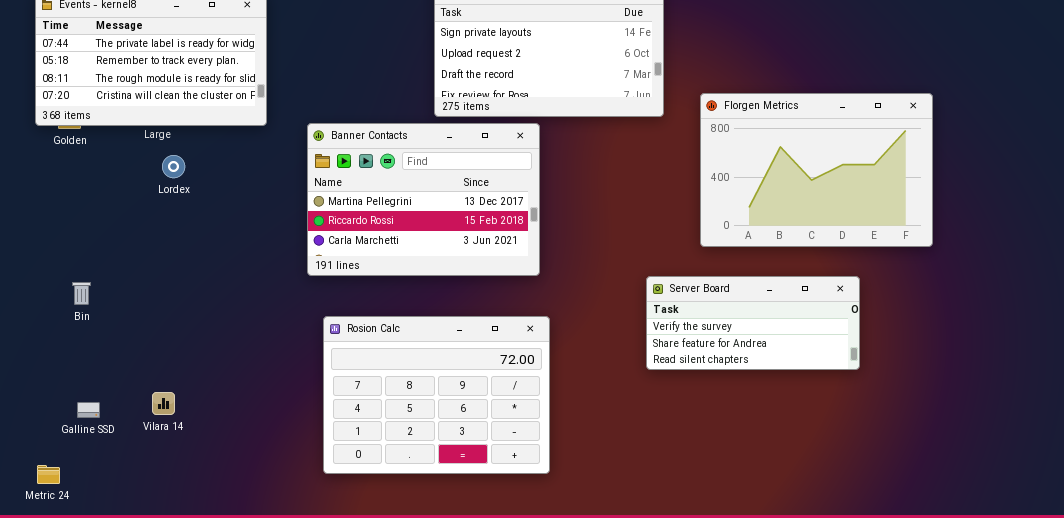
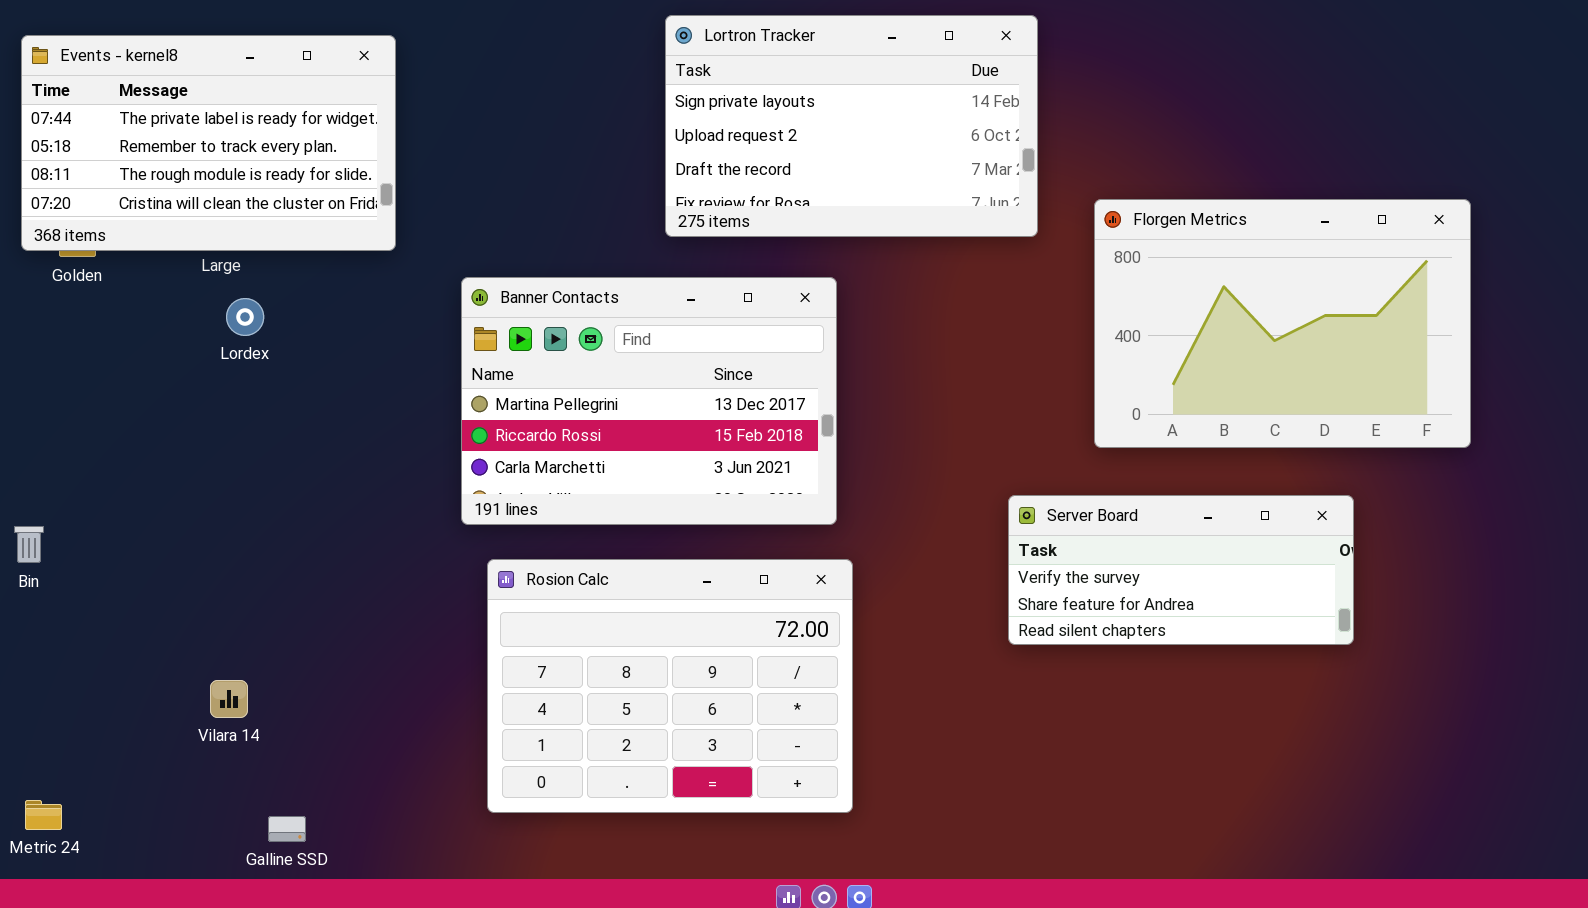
Banner Contacts: [307,123,540,276] -> [461,277,837,525], moved
Bin: [72,282,91,305] -> [14,526,44,563], moved
Galline SSD: [77,402,100,418] -> [268,816,306,842], moved

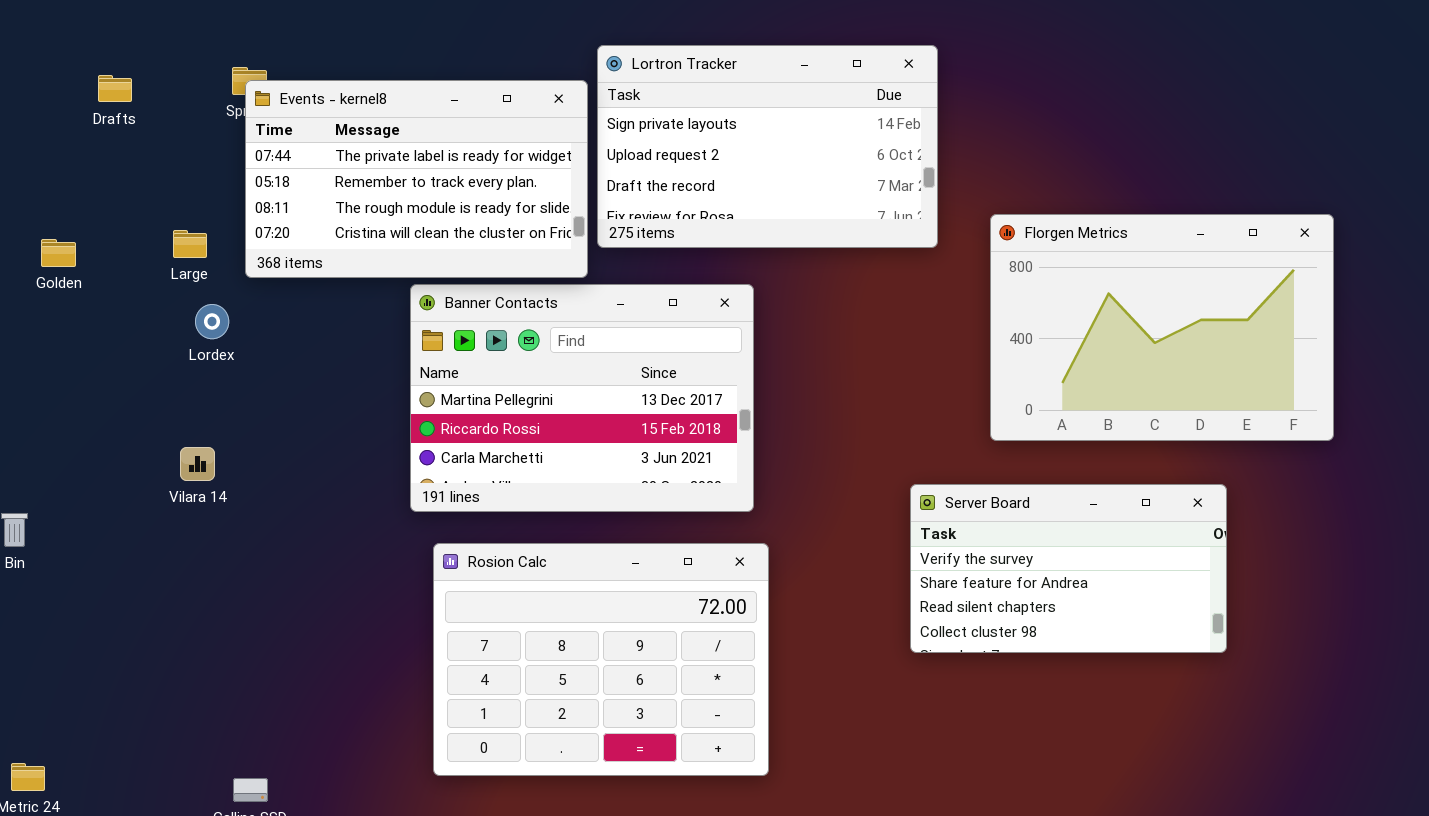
Events - kernel8: [21,35,396,251] -> [245,80,588,278], moved
Server Board: [1008,495,1354,645] -> [910,484,1227,653], resized
Vilara 14: [210,680,248,718] -> [180,447,215,481], moved

